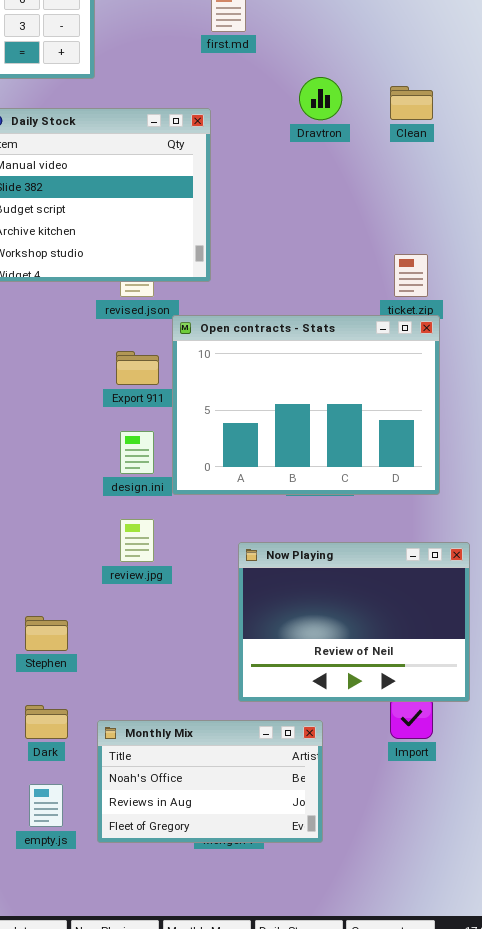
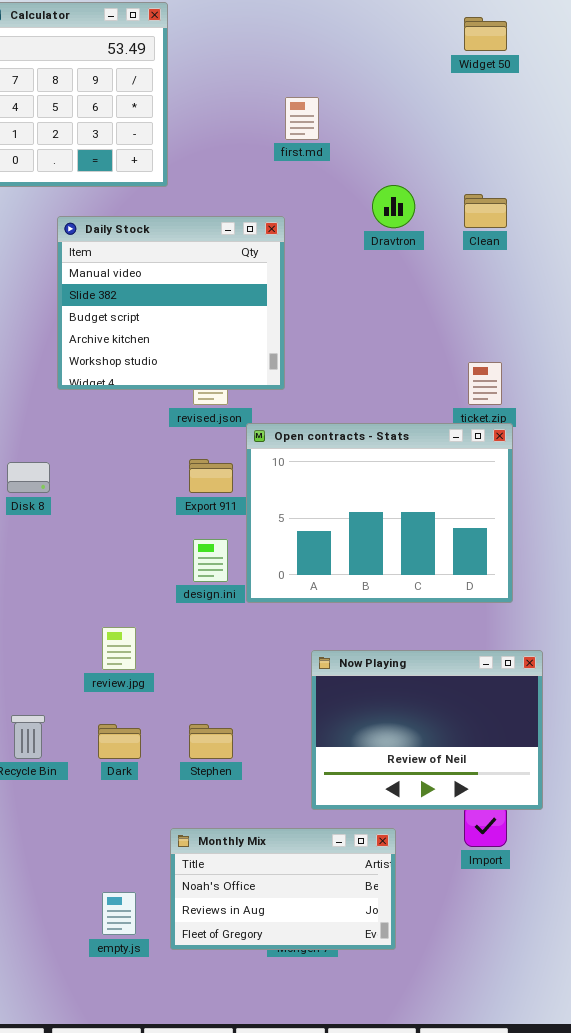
review.jpg: [120,519,154,562] -> [102,627,136,670], moved
Stephen: [25,616,68,651] -> [189,724,233,759], moved
Dark: [25,705,68,739] -> [98,724,141,759], moved

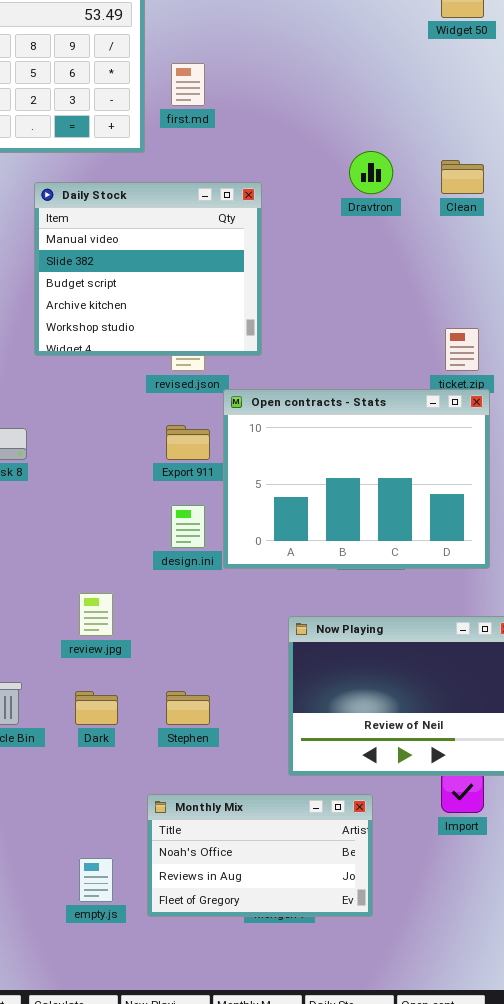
first.md: [285,97,319,140] -> [171,63,205,106], moved

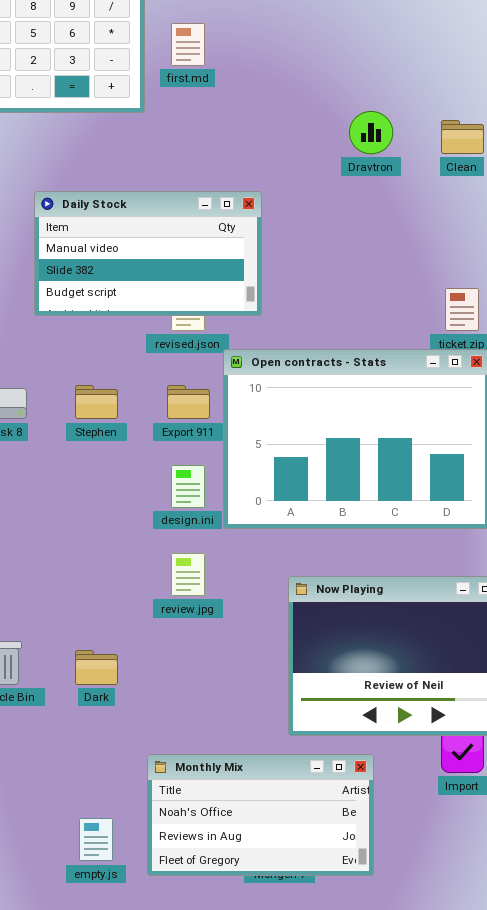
Daily Stock: [34,182,262,356] -> [34,191,262,316], resized
review.jpg: [79,593,113,636] -> [171,553,205,596], moved
Stephen: [166,691,210,725] -> [75,385,118,419], moved

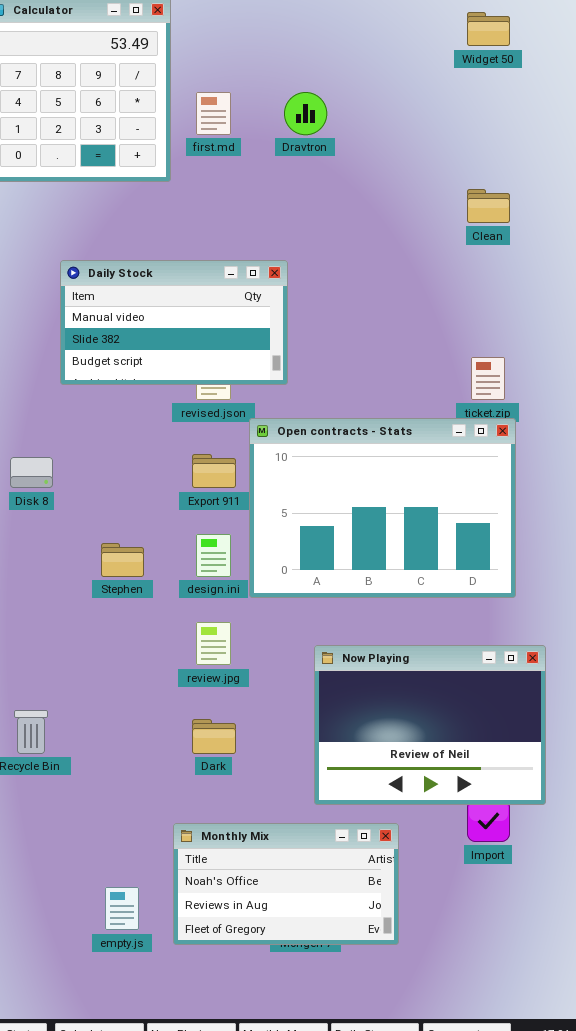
Dravtron: [349,111,393,154] -> [284,92,327,135], moved
Stephen: [75,385,118,419] -> [101,543,144,577], moved
Dark: [75,650,118,685] -> [192,719,236,754], moved

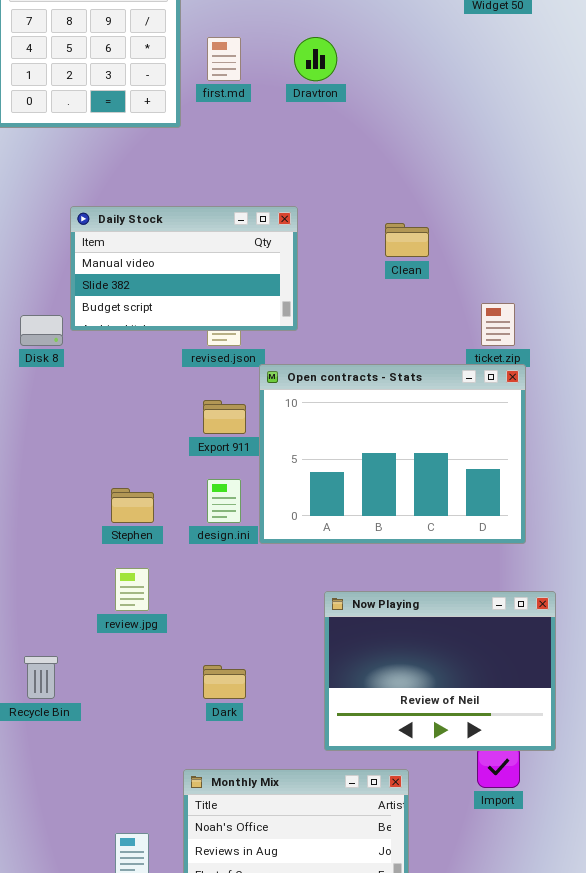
Clean: [467,189,510,223] -> [385,223,429,257], moved
Disk 8: [10,457,53,488] -> [20,315,63,346], moved
review.jpg: [196,622,231,665] -> [115,568,149,611], moved

